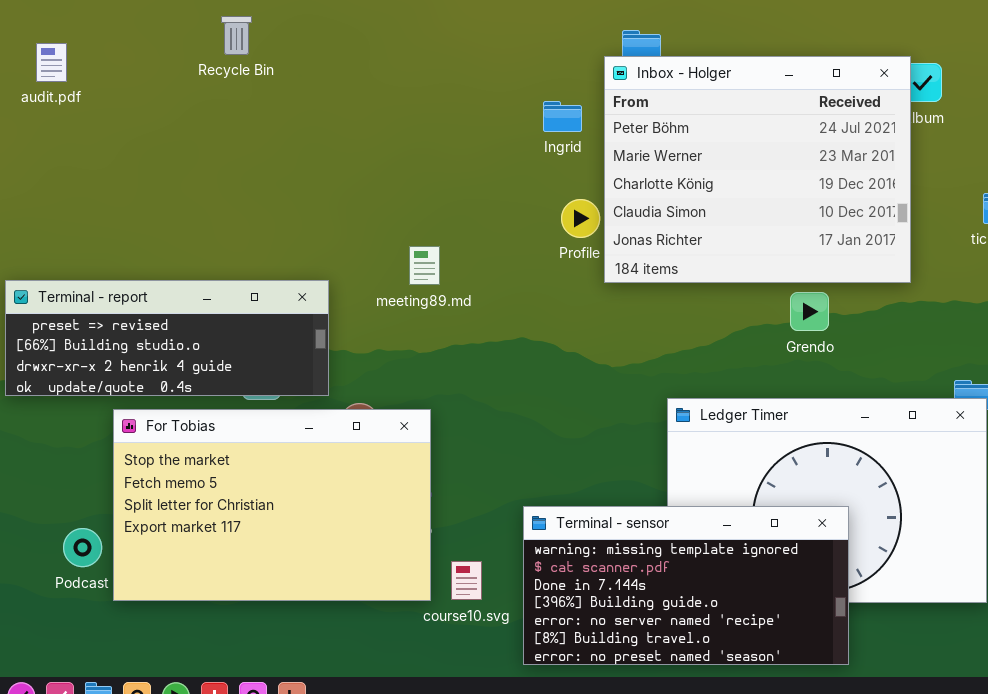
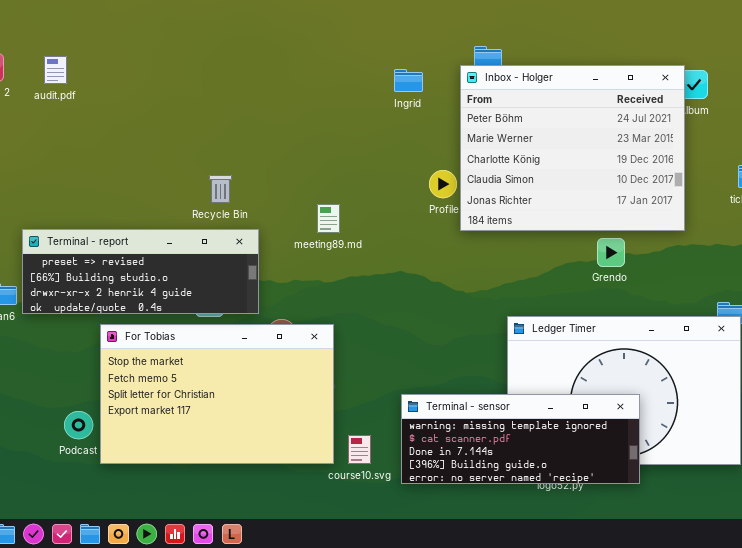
Recycle Bin: [221,16,252,55] -> [209,175,232,203], moved
Ingrid: [543,101,582,132] -> [394,69,423,92], moved
Terminal - sensor: [523,506,849,665] -> [401,394,640,484], resized

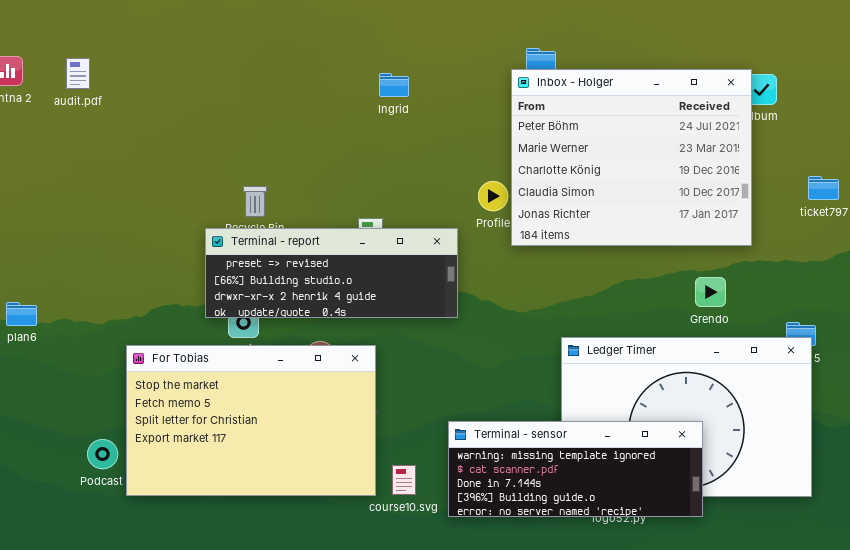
Ingrid: [394,69,423,92] -> [379,73,409,97], moved
Terminal - report: [22,229,259,314] -> [205,228,458,318], moved
Grendo: [597,238,625,267] -> [695,277,726,307], moved

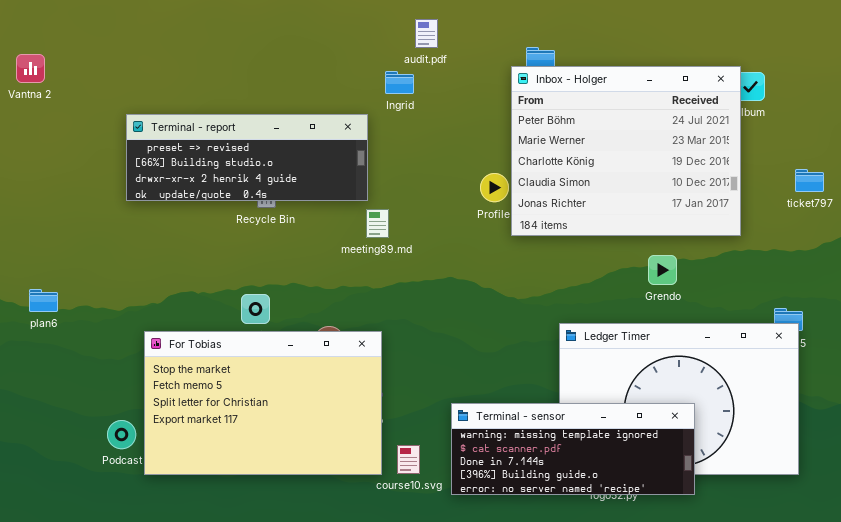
audit.pdf: [66,58,90,89] -> [415,19,438,48], moved
Terminal - report: [205,228,458,318] -> [126,114,368,201], moved
Grendo: [695,277,726,307] -> [648,255,677,285], moved

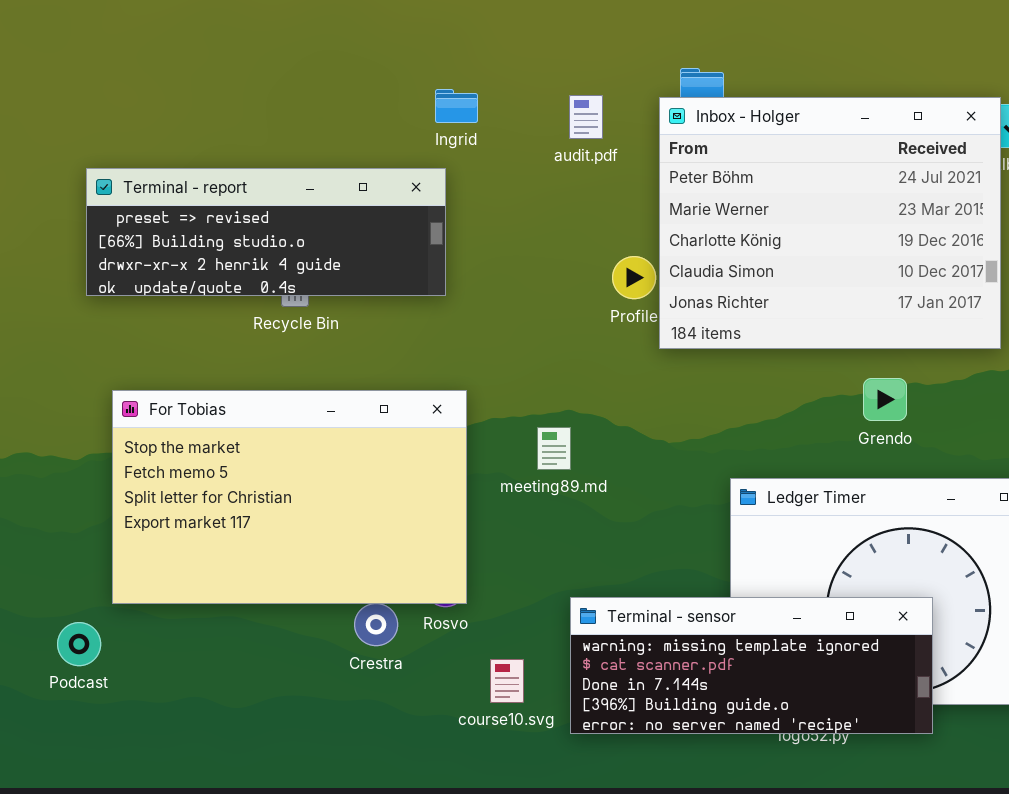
audit.pdf: [415,19,438,48] -> [569,95,603,139], moved
Ingrid: [385,71,414,94] -> [435,89,478,123], moved
meeting89.md: [366,209,389,238] -> [537,427,571,470], moved
For Tobias: [144,331,382,475] -> [112,390,467,604], moved

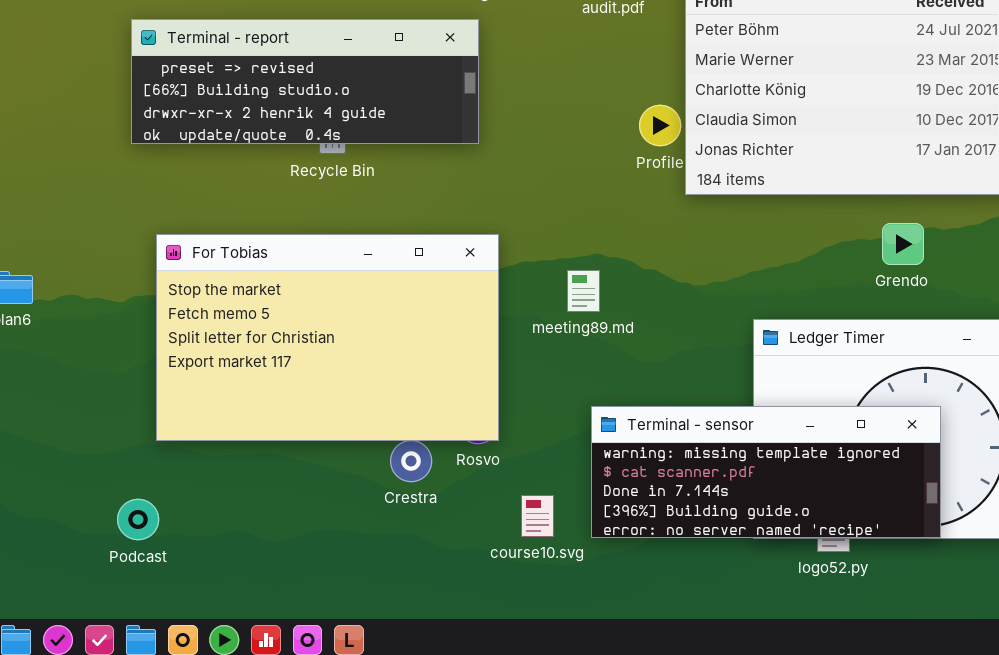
Terminal - sensor: [570,597,933,734] -> [591,406,941,538], moved
Podcast: [57,622,101,666] -> [117,499,159,540], moved

